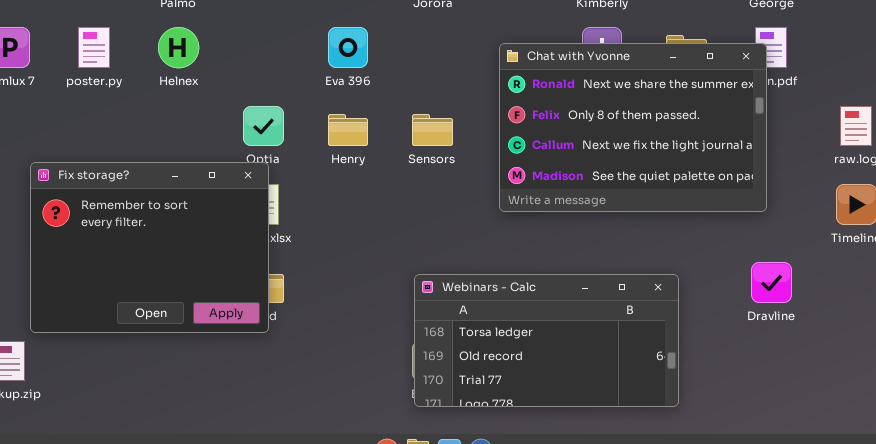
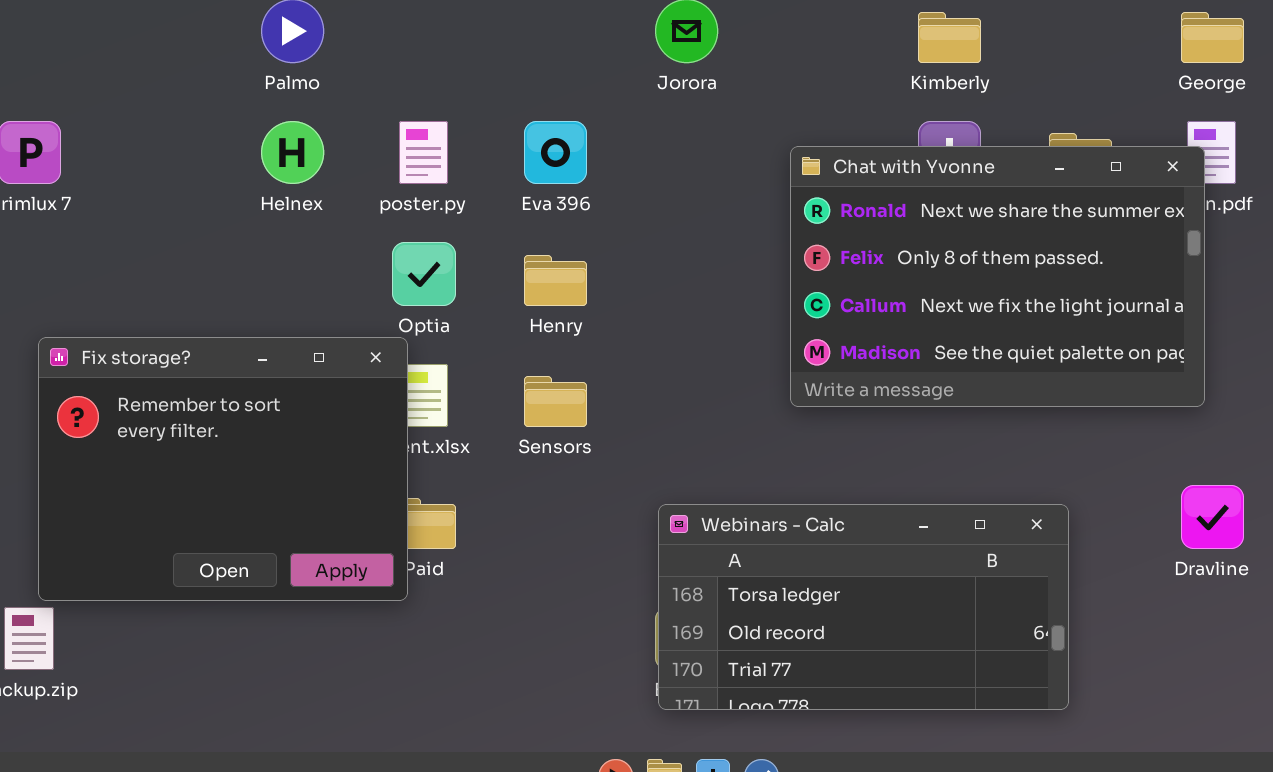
poster.py: [78,27,110,68] -> [399,121,448,184], moved
Sensors: [412,114,453,146] -> [524,376,587,427], moved
Fix storage?: [30,162,269,333] -> [38,337,408,601], moved

